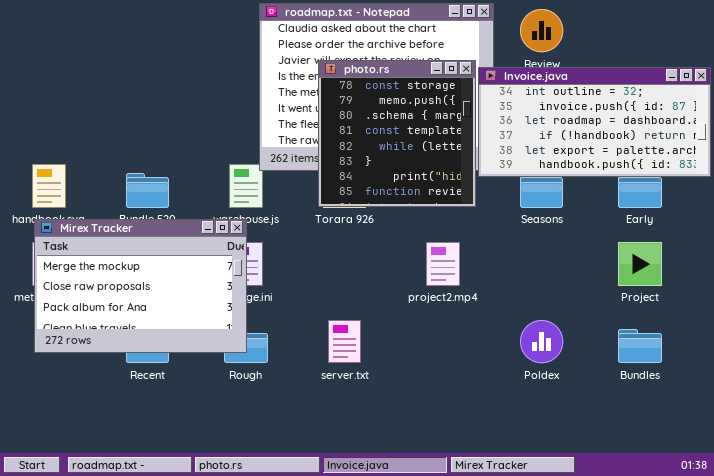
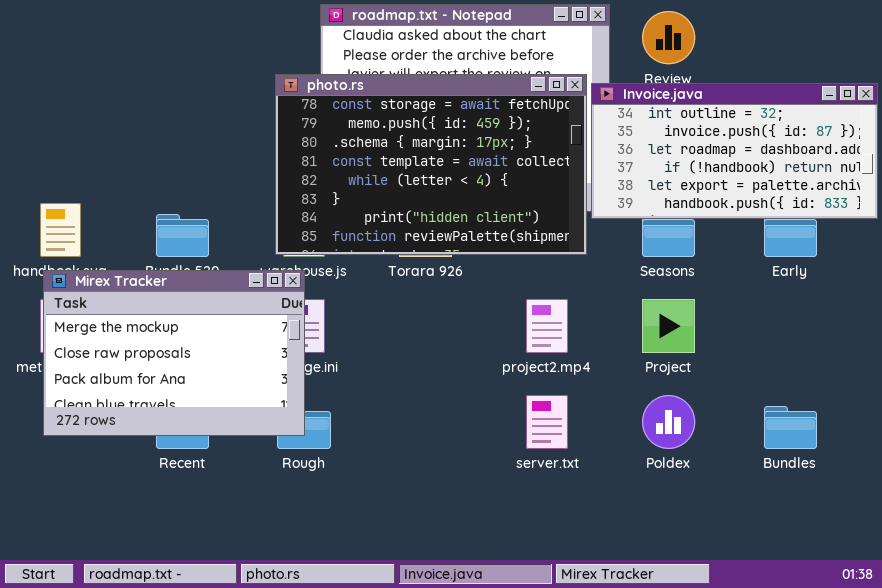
photo.rs: [318,60,476,207] -> [275,74,587,255], resized
Project: [618,242,662,286] -> [642,299,695,353], moved
server.txt: [328,320,361,363] -> [526,395,568,449], moved

